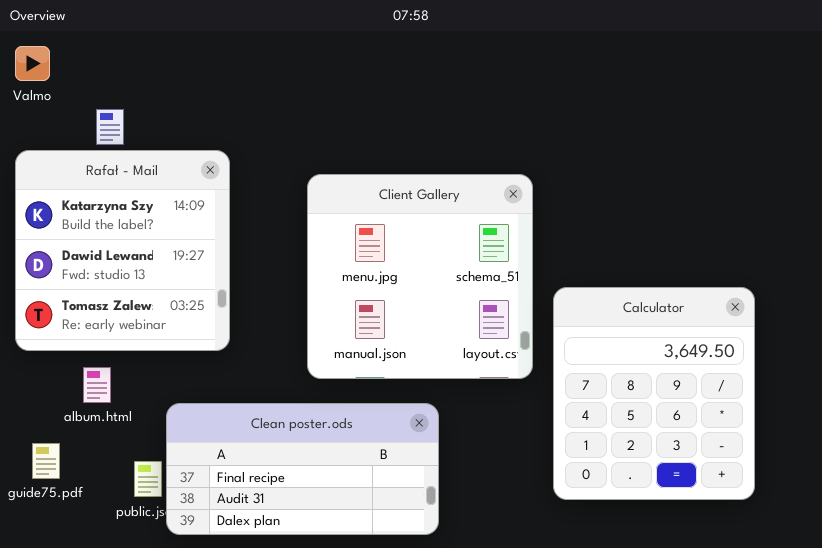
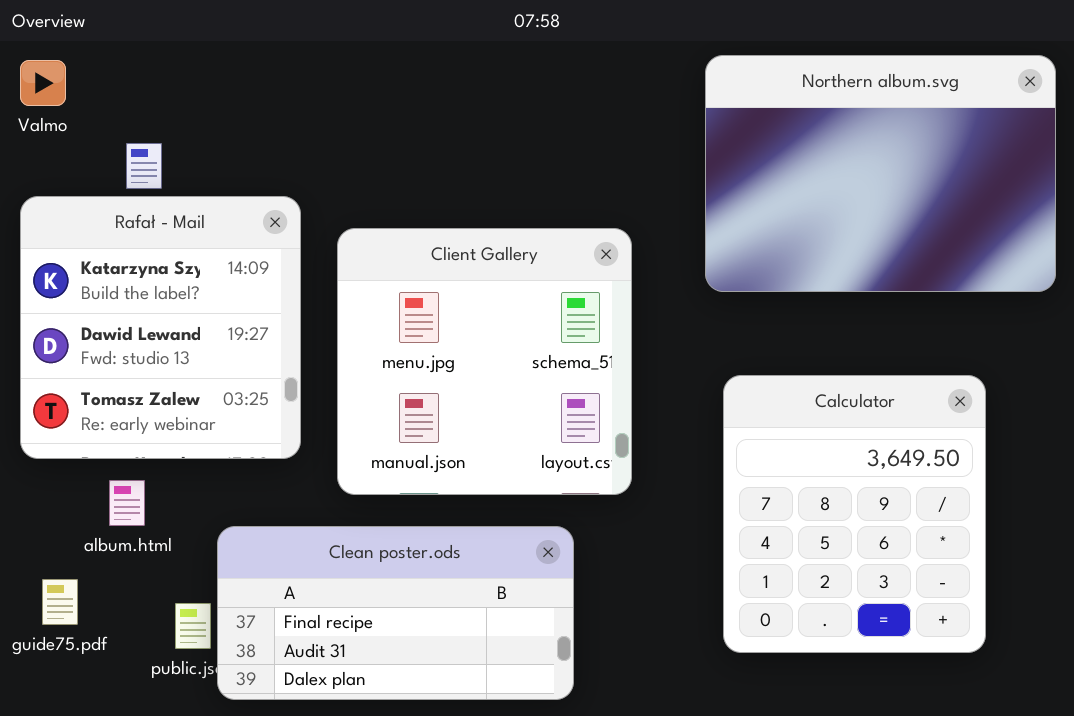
Northern album.svg: none -> [705,55,1056,292], opened
Client Gallery: [307,174,533,379] -> [337,228,632,495], moved

